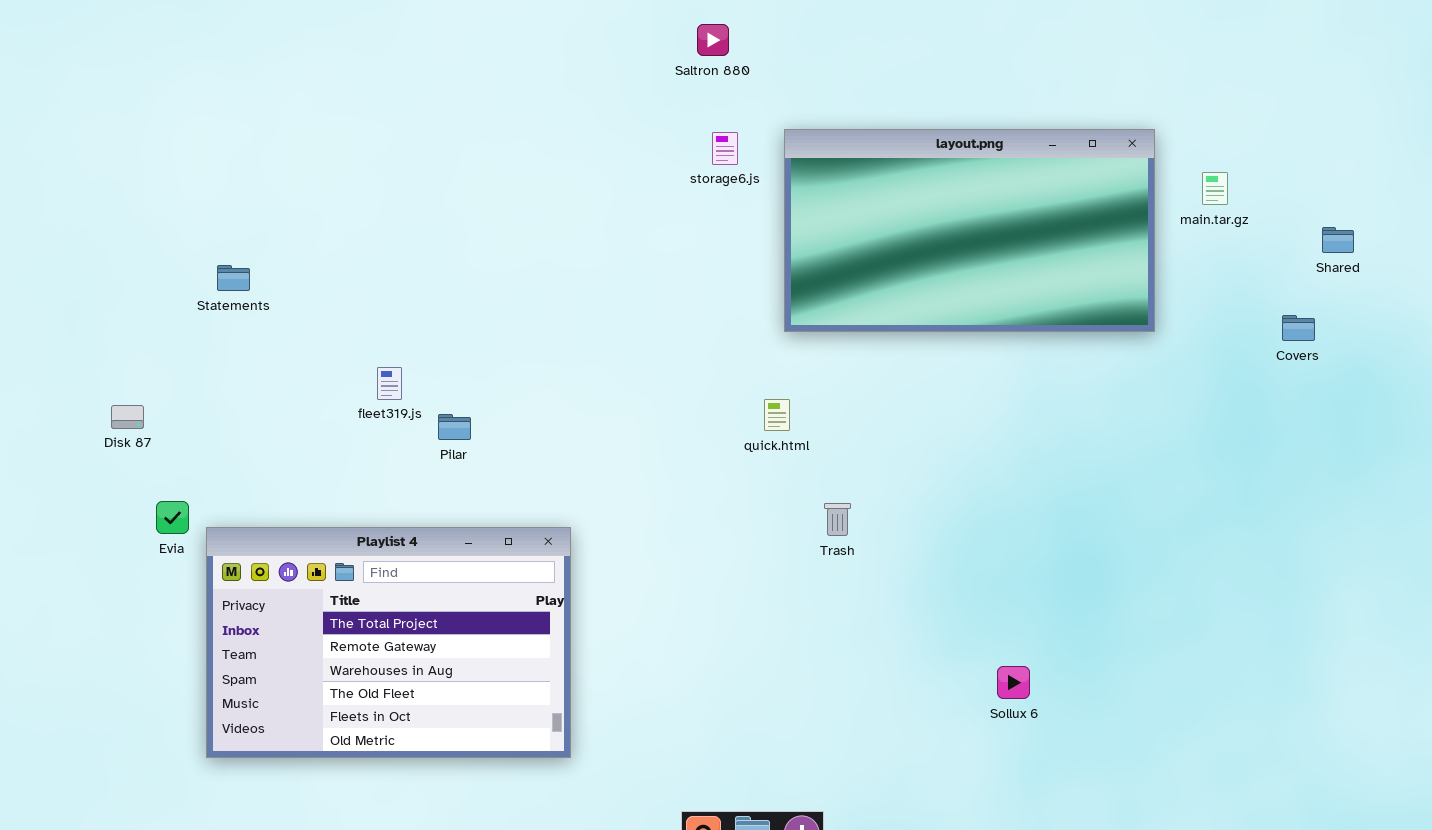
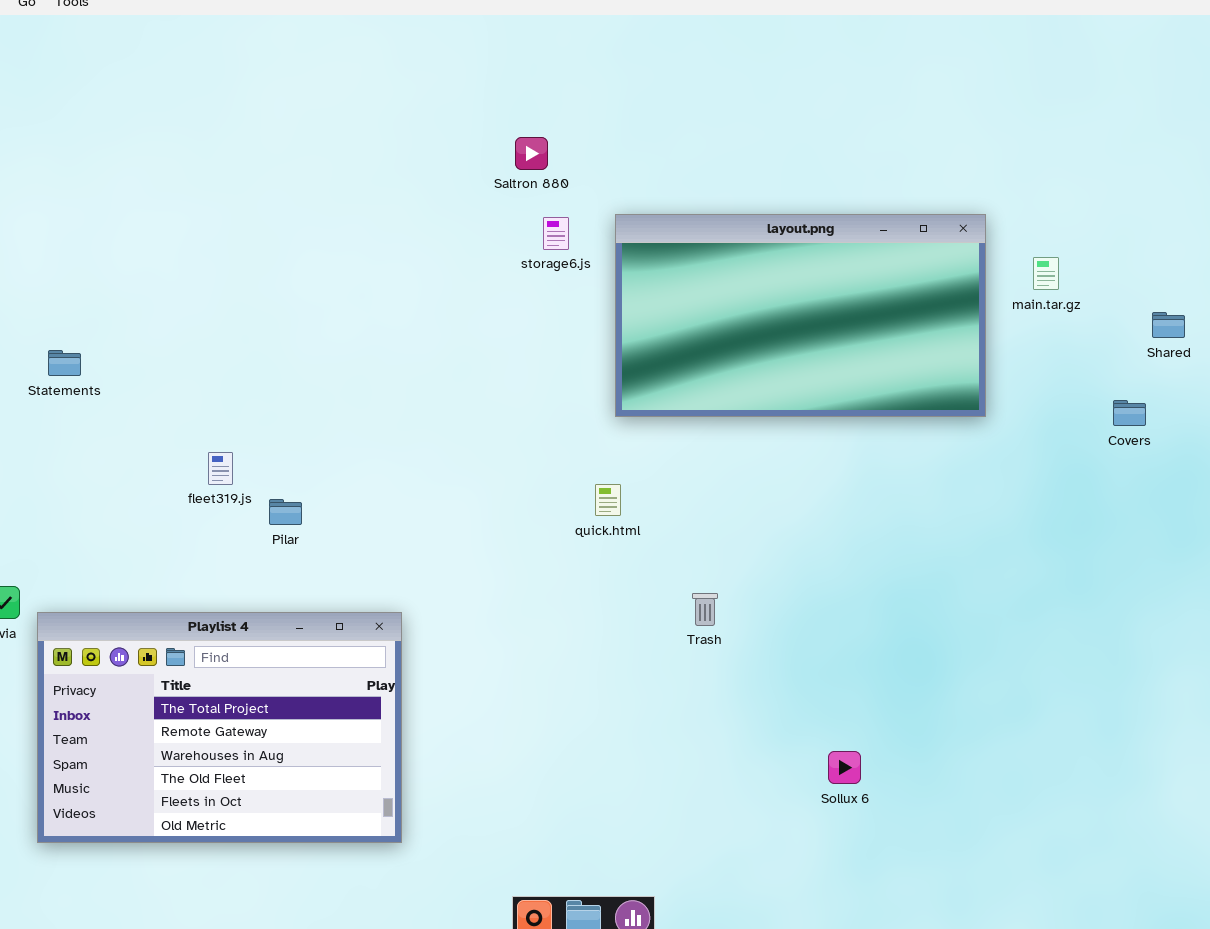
Saltron 880: [697,24,729,56] -> [515,137,548,170], moved
Trash: [824,503,851,536] -> [692,593,718,626], moved

